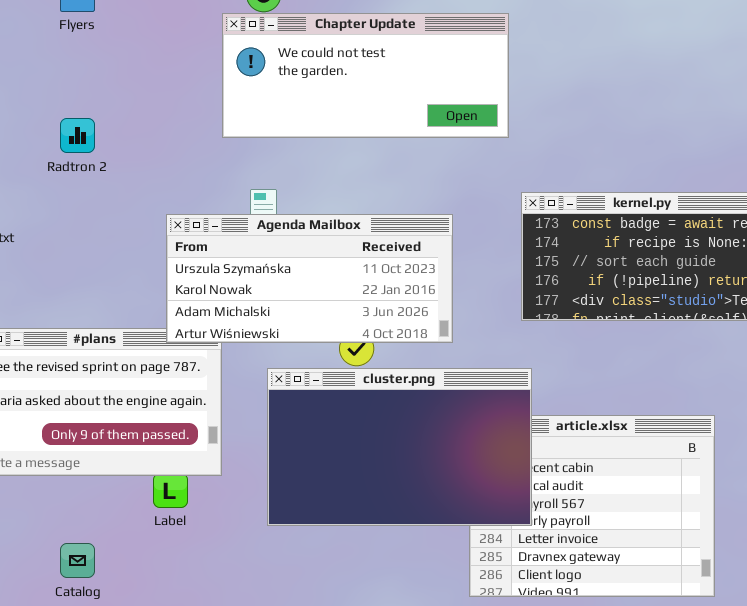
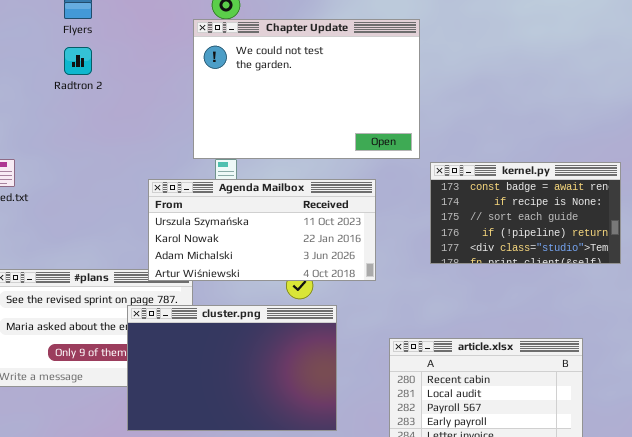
Chapter Update: [222,13,509,138] -> [193,19,420,159], resized
Radtron 2: [60,118,95,153] -> [64,47,92,75], moved
cluster.png: [267,368,532,526] -> [127,305,337,431], moved

